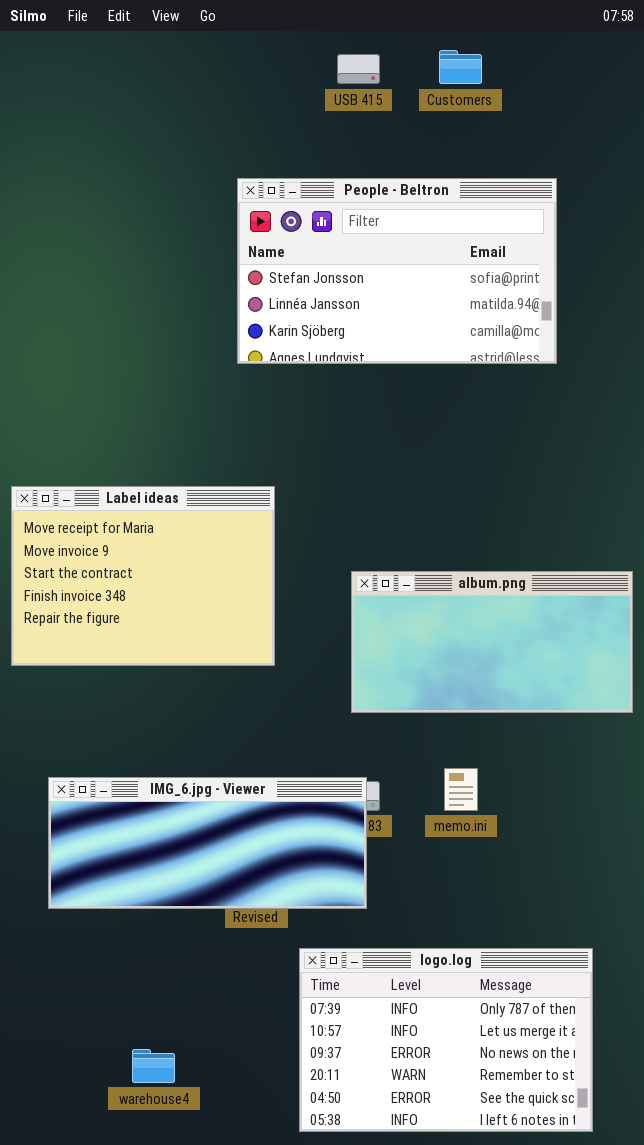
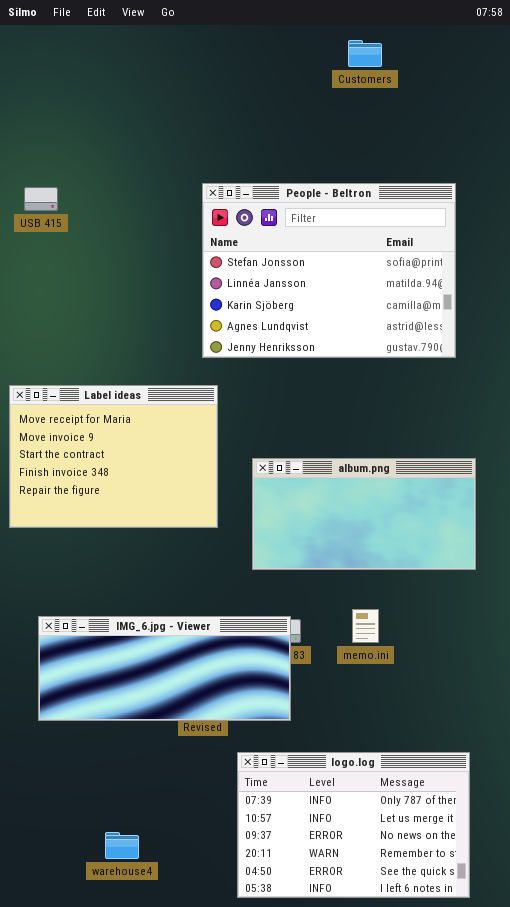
USB 415: [337,54,380,84] -> [24,187,58,211], moved
People - Beltron: [237,178,557,364] -> [202,183,456,358], moved, resized
album.png: [351,571,633,713] -> [252,458,476,570], moved

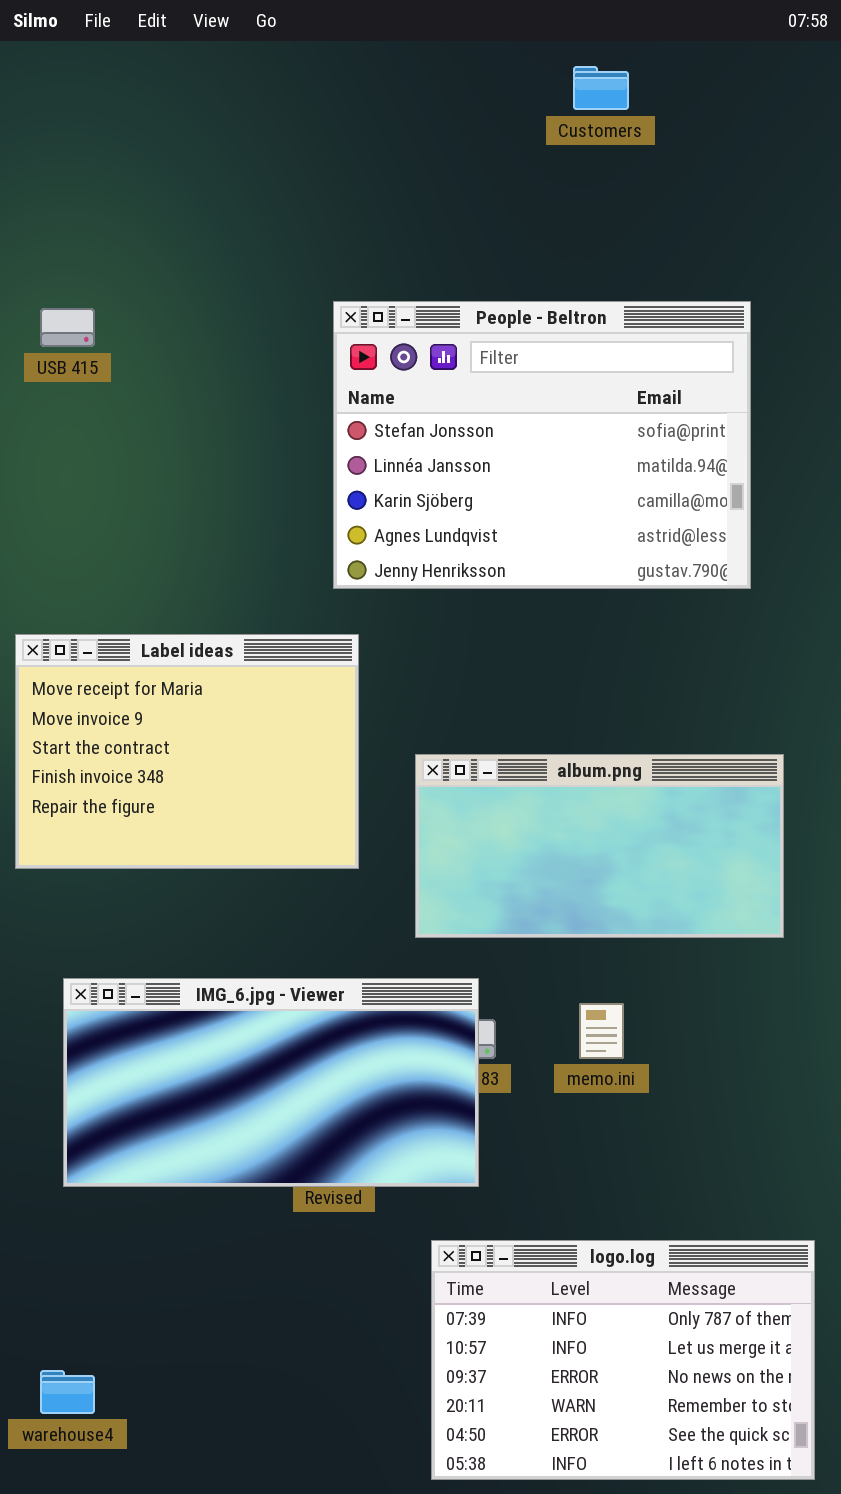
IMG_6.jpg - Viewer: [38,616,291,721] -> [63,978,479,1187], resized
logo.log: [237,752,470,898] -> [431,1240,815,1480], moved
warehouse4: [105,832,139,859] -> [40,1370,95,1414], moved

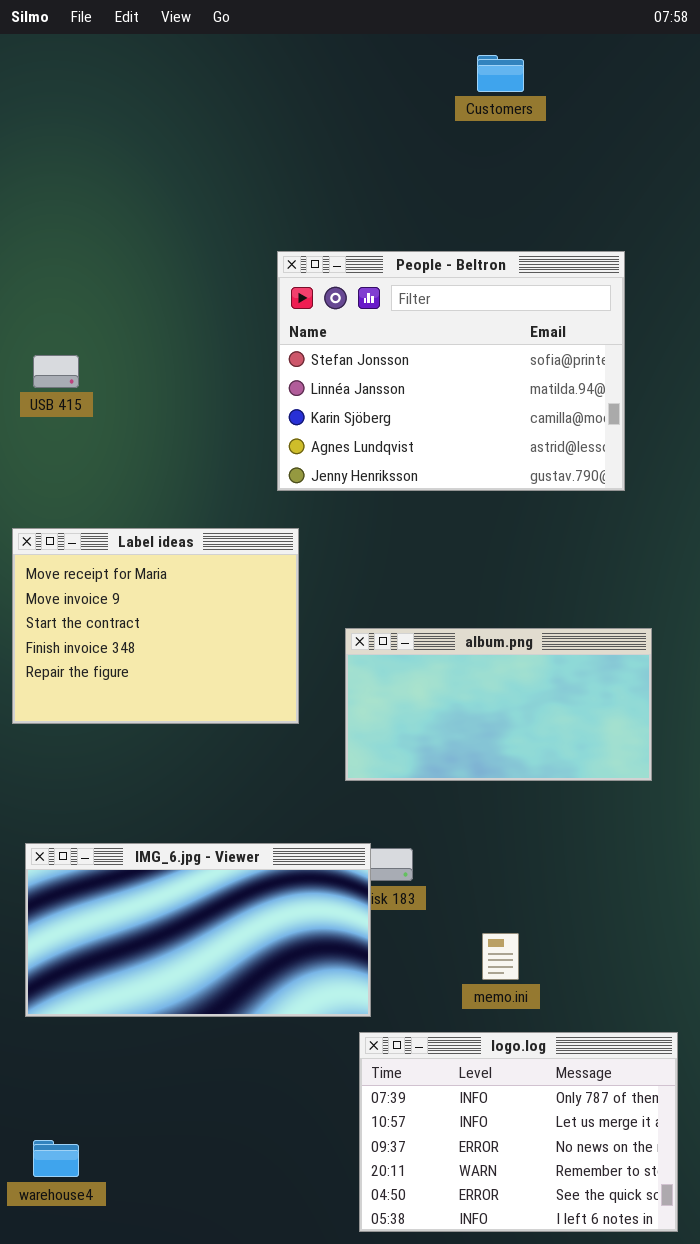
USB 415: [40,308,95,347] -> [33,355,79,388], moved
IMG_6.jpg - Viewer: [63,978,479,1187] -> [25,843,371,1017], moved
memo.ini: [579,1003,624,1059] -> [482,933,519,980], moved

